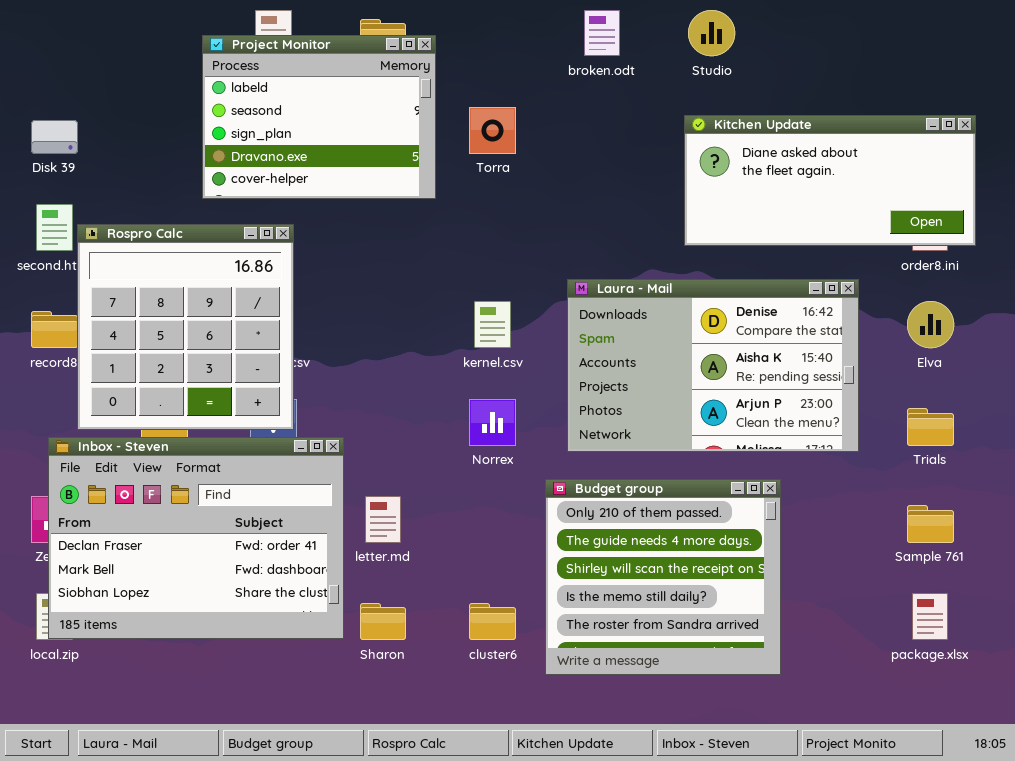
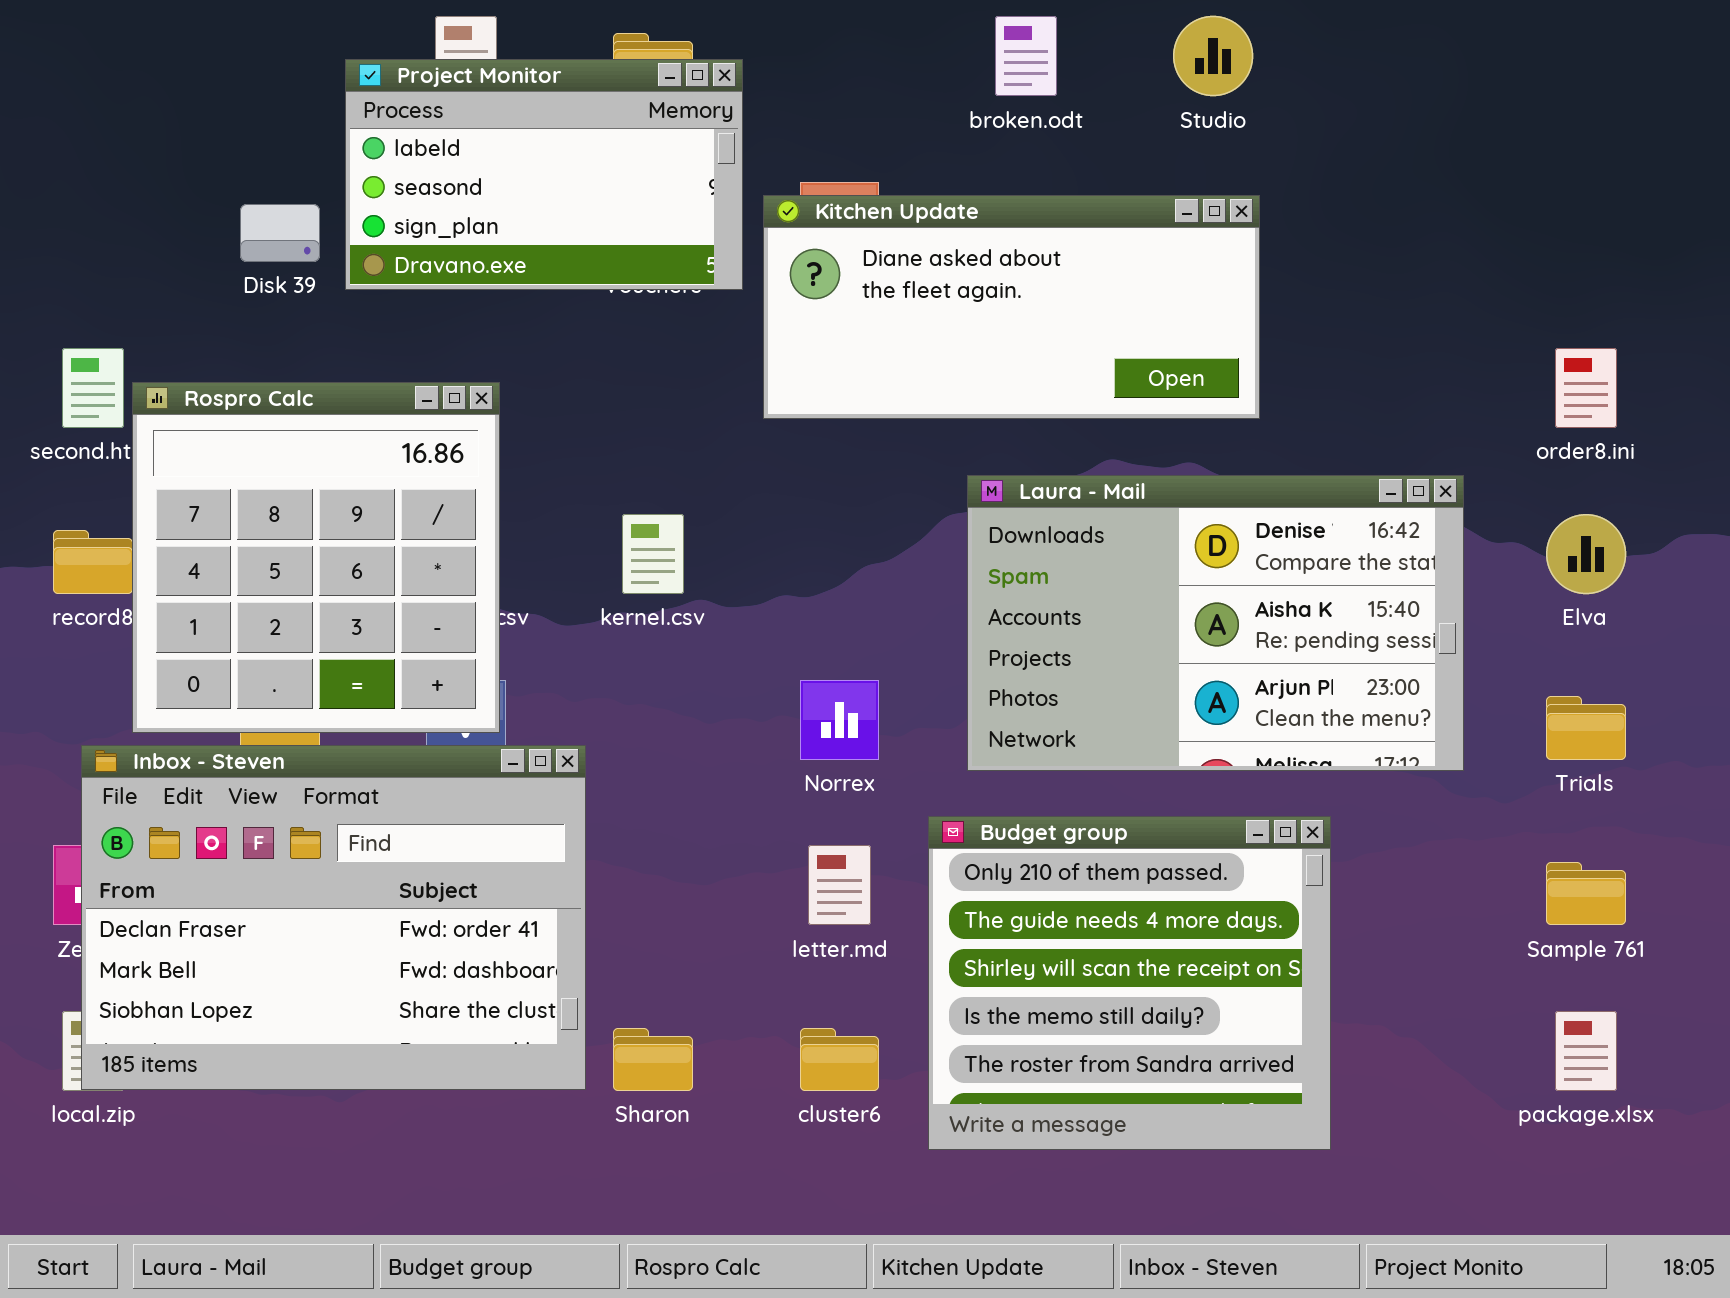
Project Monitor: [202,35,436,199] -> [345,59,743,290], resized
Kitchen Update: [684,115,976,246] -> [763,195,1260,419], moved
Disk 39: [31,120,78,154] -> [240,204,320,262], moved
kernel.csv: [474,301,511,348] -> [622,514,684,594], moved
letter.md: [365,496,401,543] -> [808,845,871,925], moved

